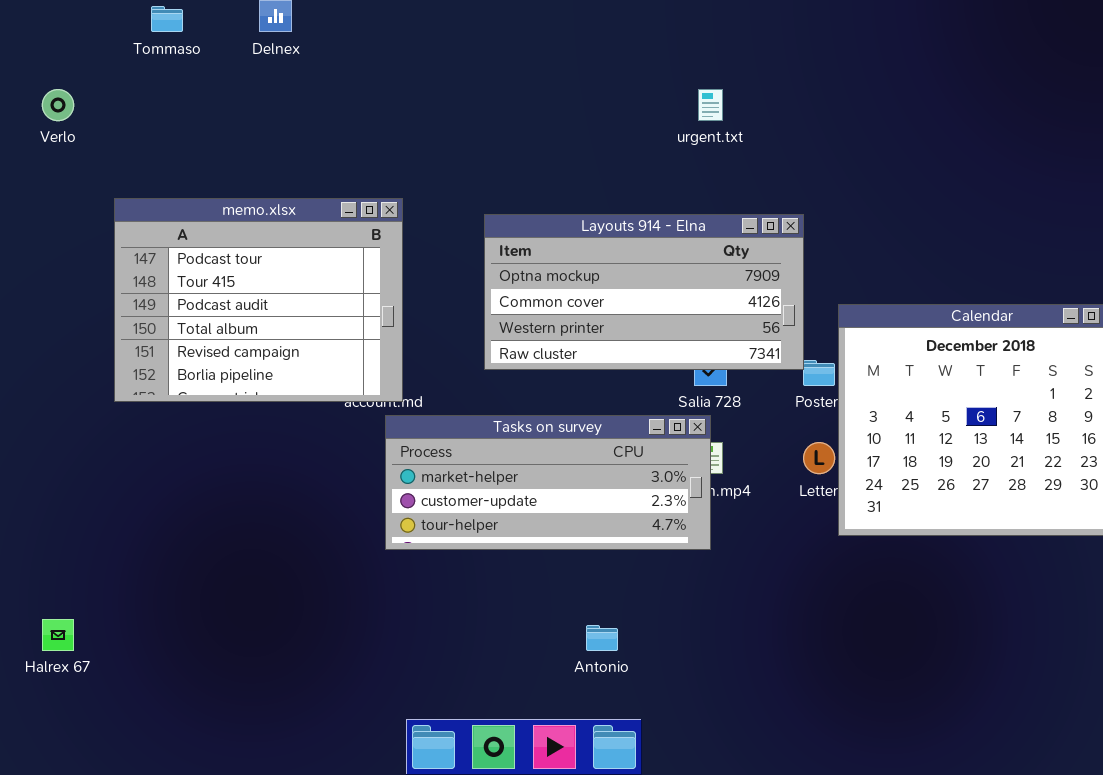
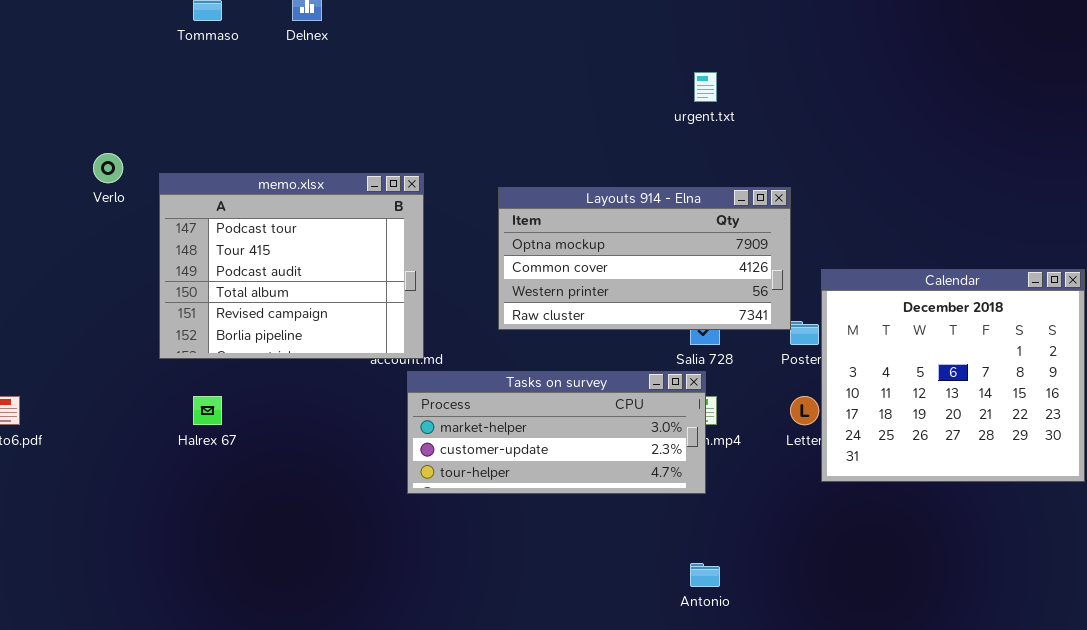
Verlo: [42,89,74,121] -> [93,153,123,183], moved
Halrex 67: [42,619,74,651] -> [193,396,222,425], moved
Antonio: [586,625,618,651] -> [690,563,720,587], moved

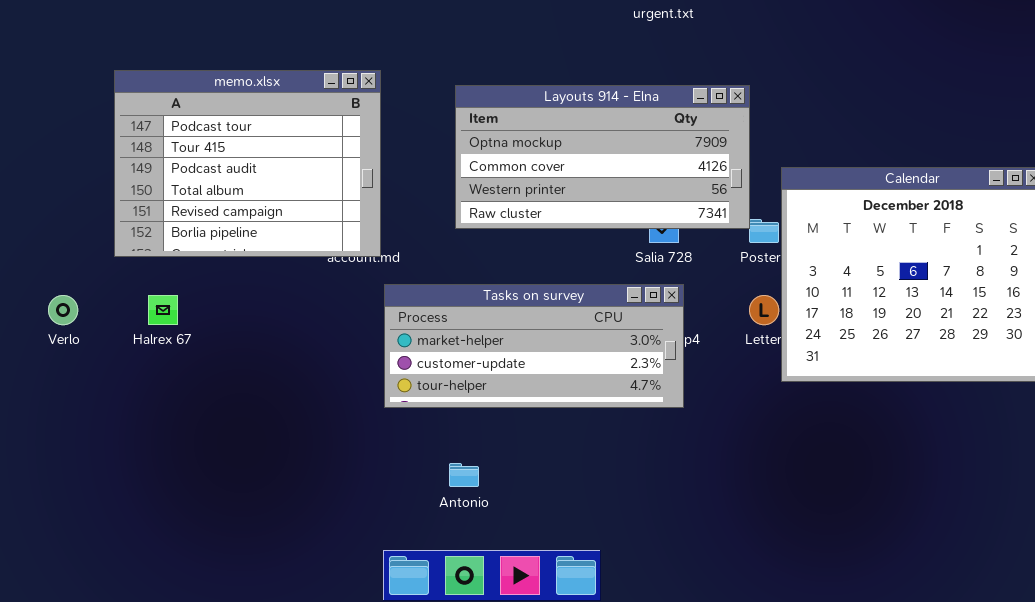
Verlo: [93,153,123,183] -> [48,295,78,325], moved
Tasks on survey: [407,371,706,494] -> [384,284,684,408], moved
Antonio: [690,563,720,587] -> [449,463,479,487], moved

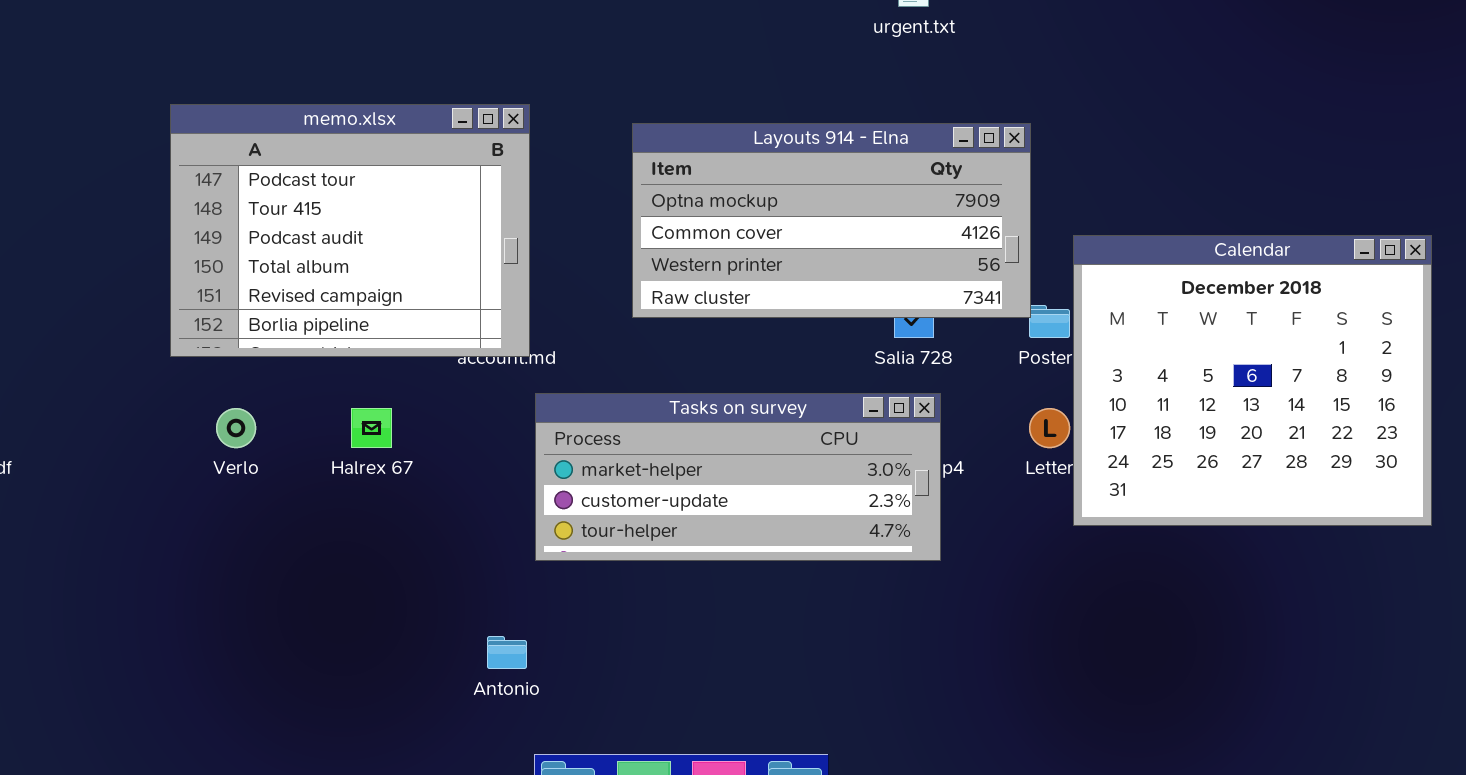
Verlo: [48,295,78,325] -> [216,408,256,448], moved
Halrex 67: [148,295,178,325] -> [351,408,392,448], moved
Antonio: [449,463,479,487] -> [487,636,527,669], moved

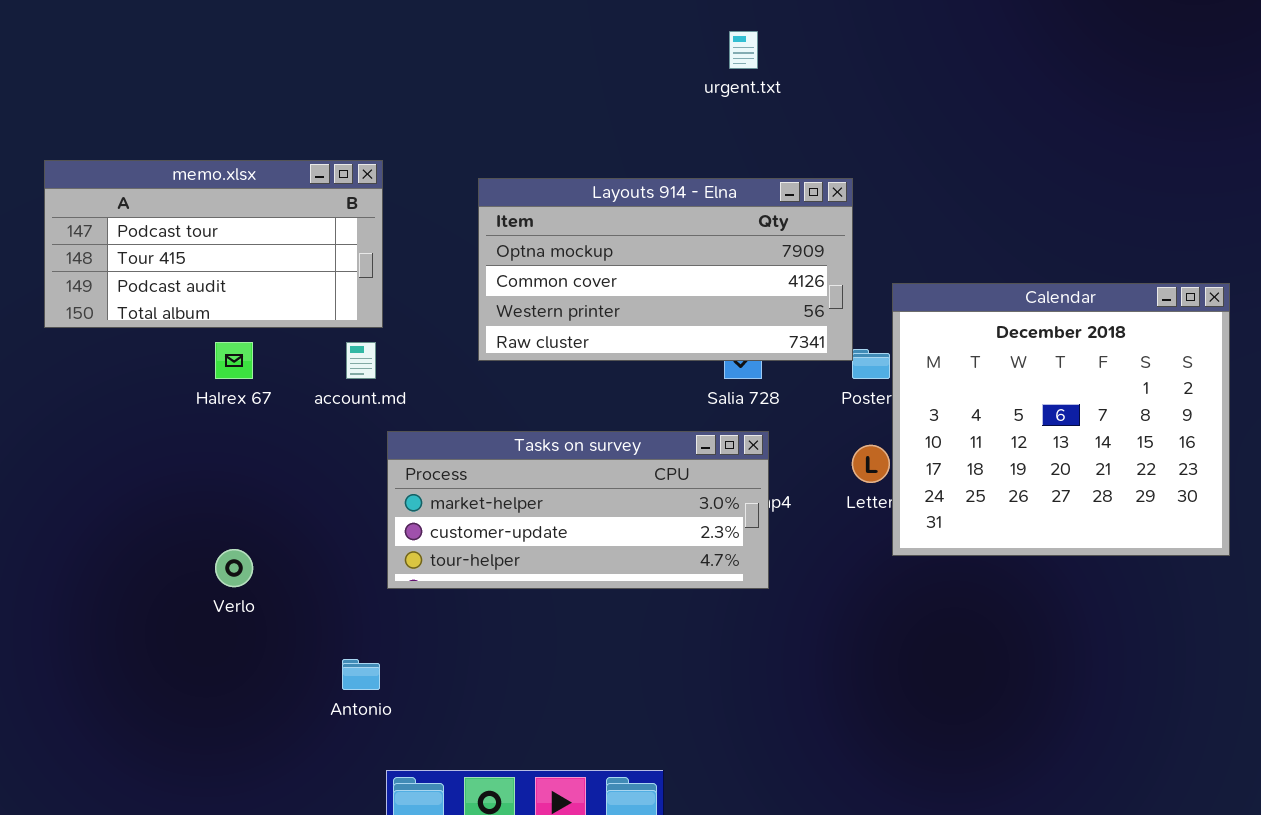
memo.xlsx: [170,104,530,357] -> [44,160,383,328], resized
Verlo: [216,408,256,448] -> [215,549,253,587], moved
Halrex 67: [351,408,392,448] -> [215,342,253,379], moved

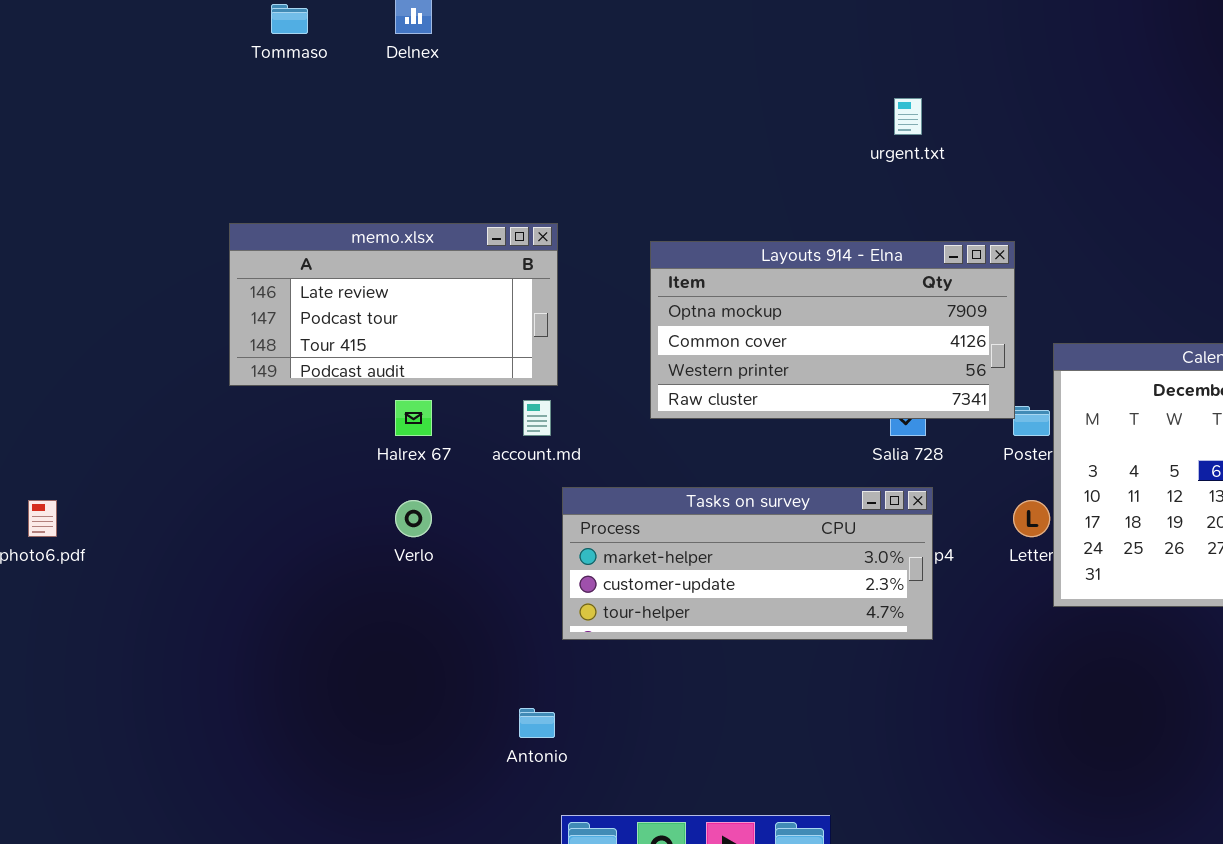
memo.xlsx: [44,160,383,328] -> [229,223,558,386], scrolled up 1 row
Verlo: [215,549,253,587] -> [395,500,432,537], moved

